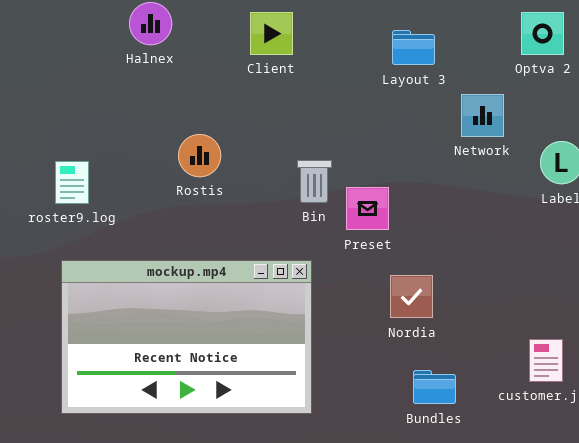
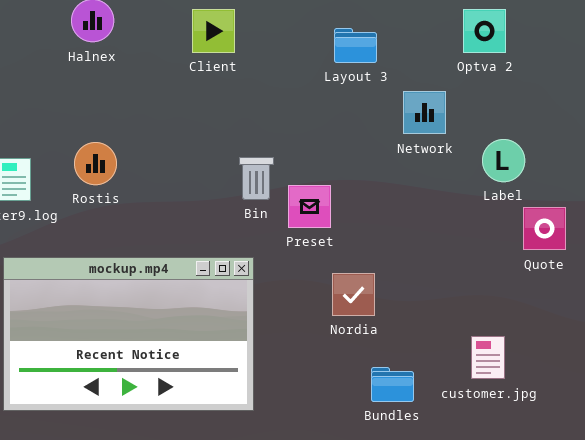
Rostis: [178,134,221,177] -> [74,142,117,185], moved
Bundles: [413,370,456,404] -> [371,367,414,402], moved

